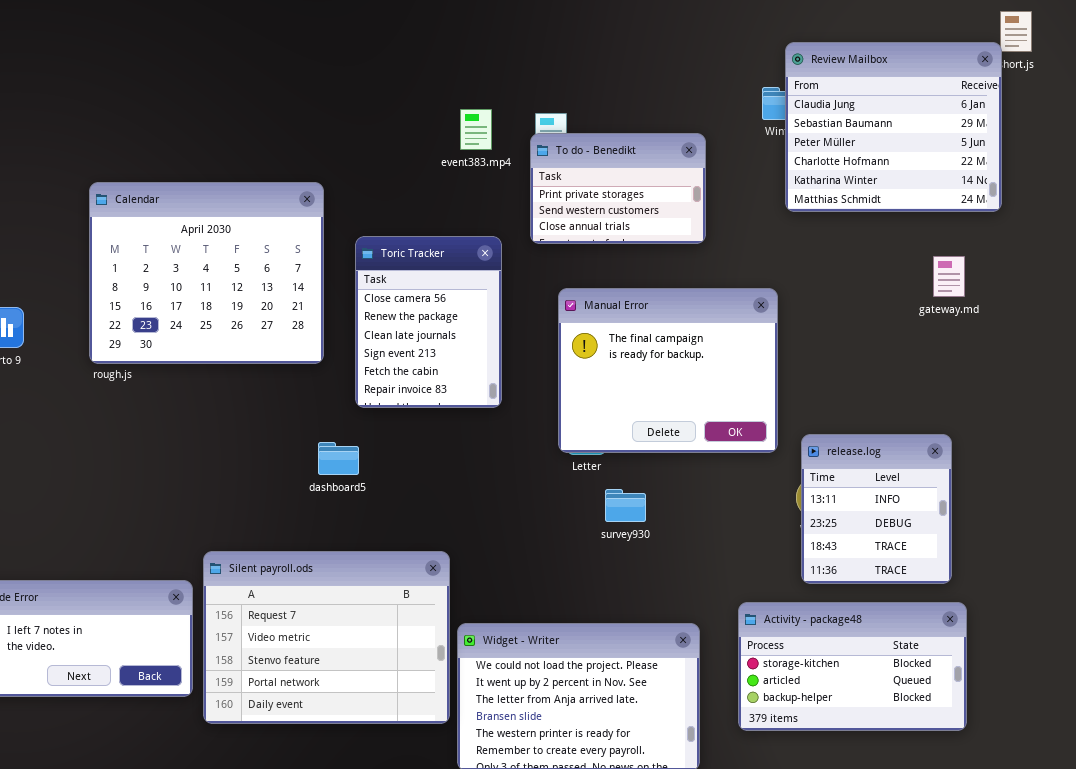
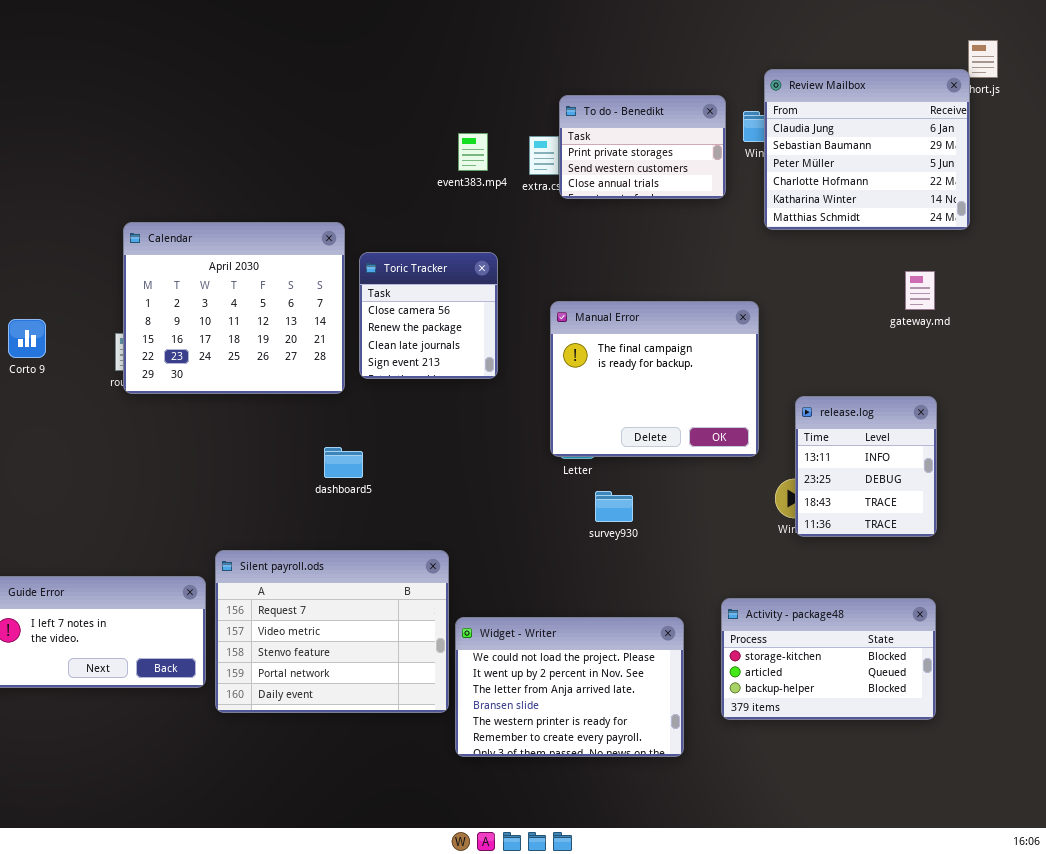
To do - Benedikt: [530,133,706,244] -> [559,95,726,199], moved
Calendar: [89,182,324,364] -> [123,222,345,394], moved
Toric Tracker: [355,236,502,408] -> [359,252,498,379], resized
release.log: [801,434,952,584] -> [795,396,937,537], moved

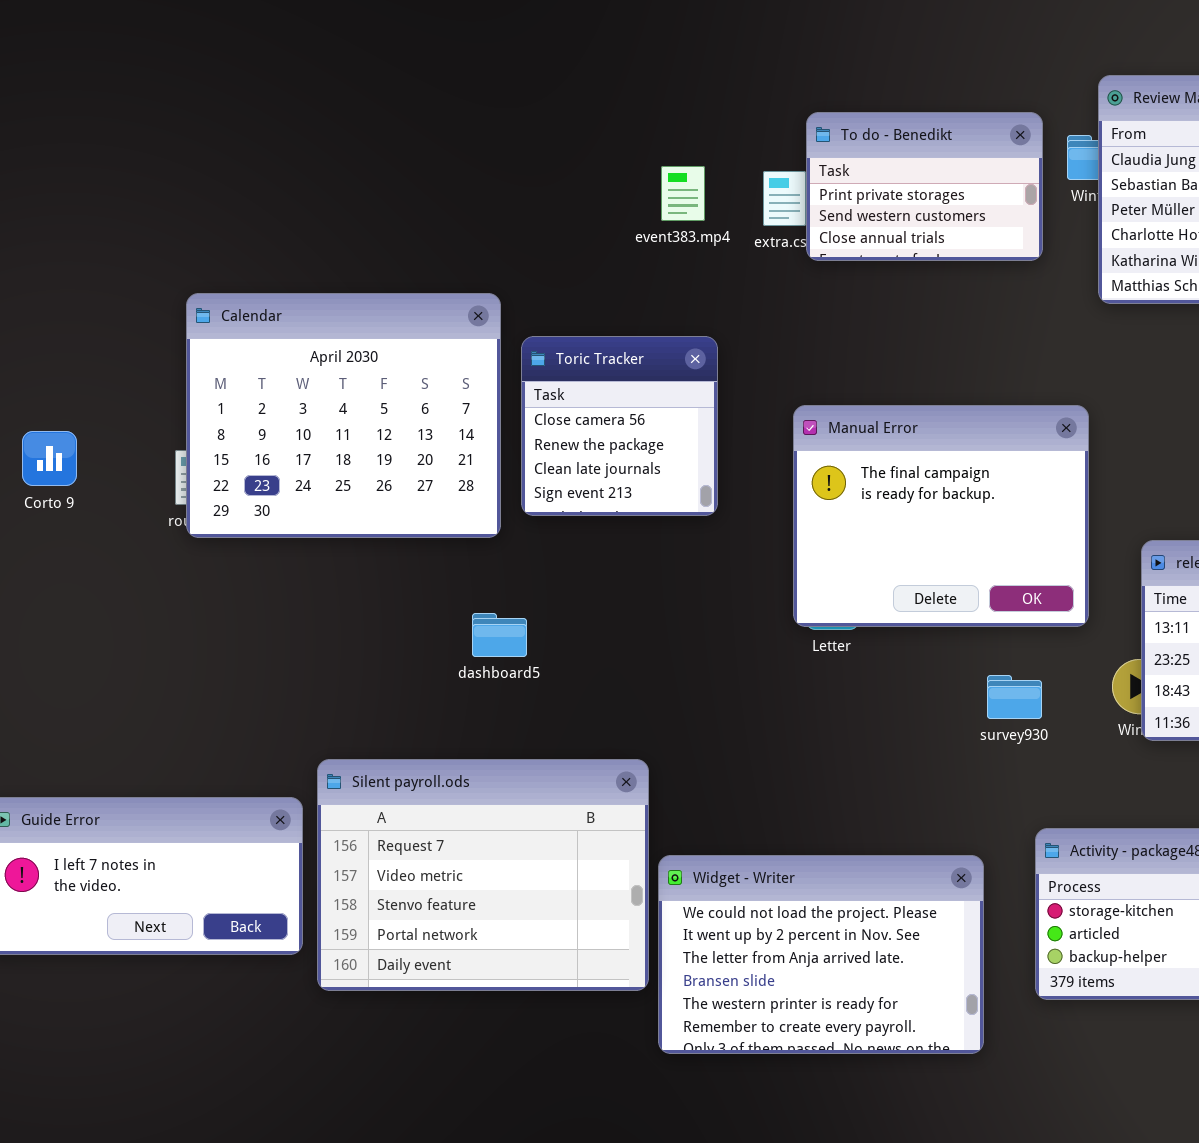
survey930: [595,491,633,522] -> [987,675,1042,719], moved

